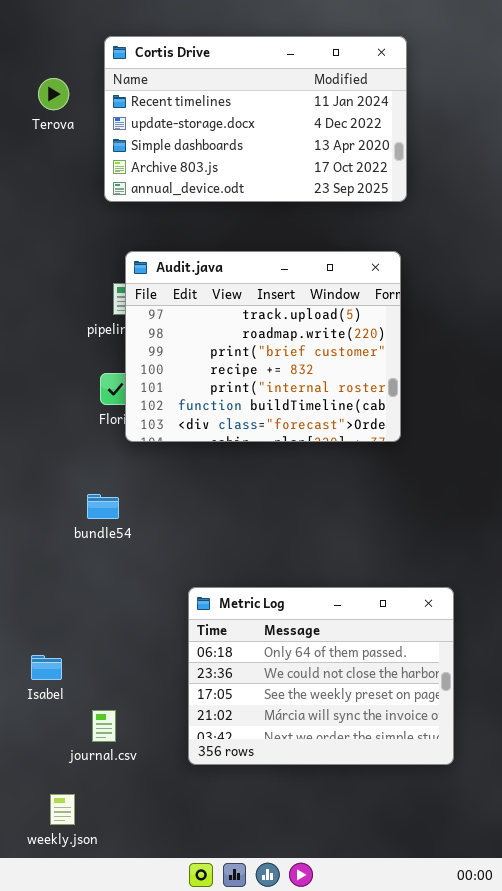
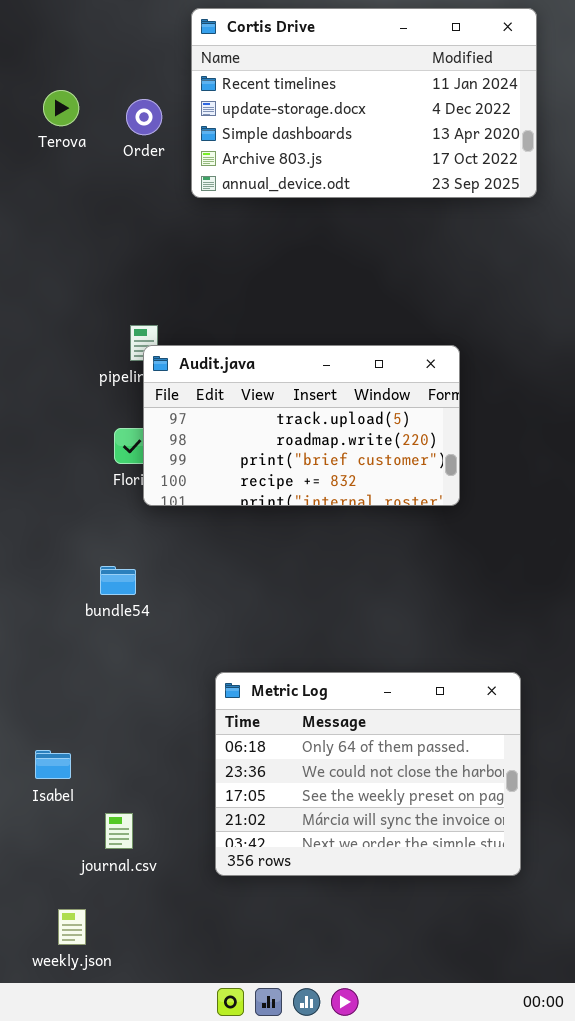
Cortis Drive: [104,36,407,202] -> [191,8,537,198], moved
Audit.java: [125,251,401,442] -> [143,345,460,506], resized

